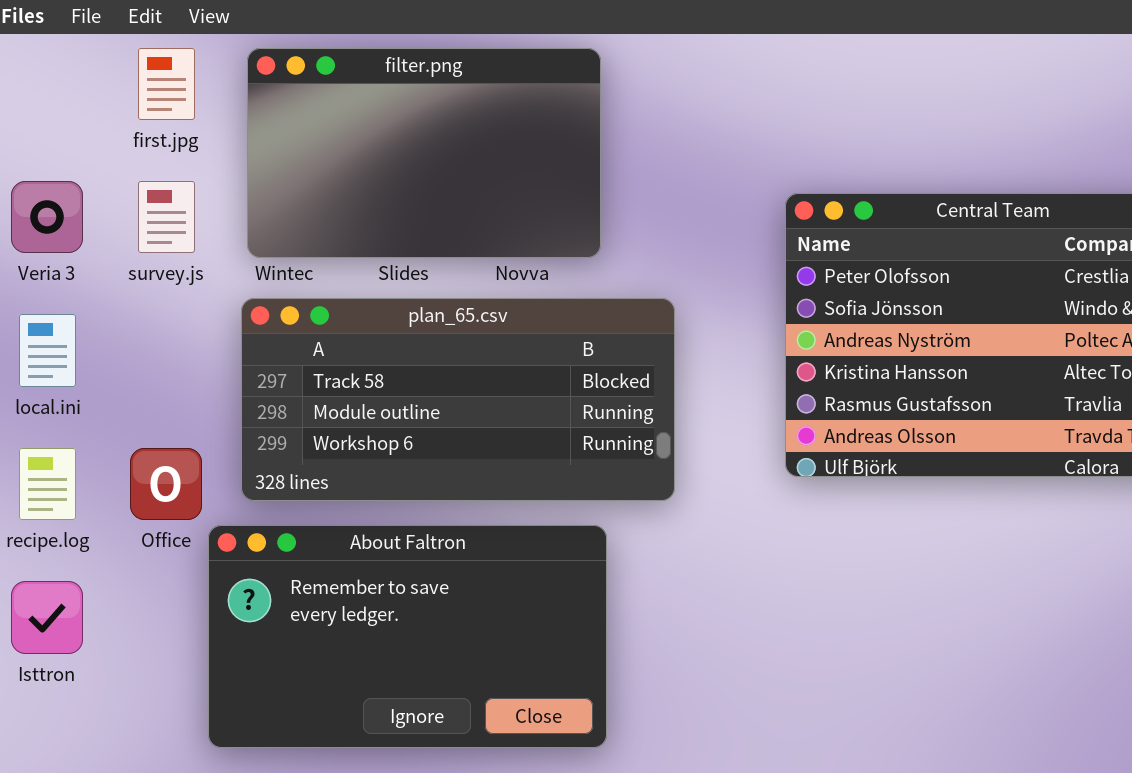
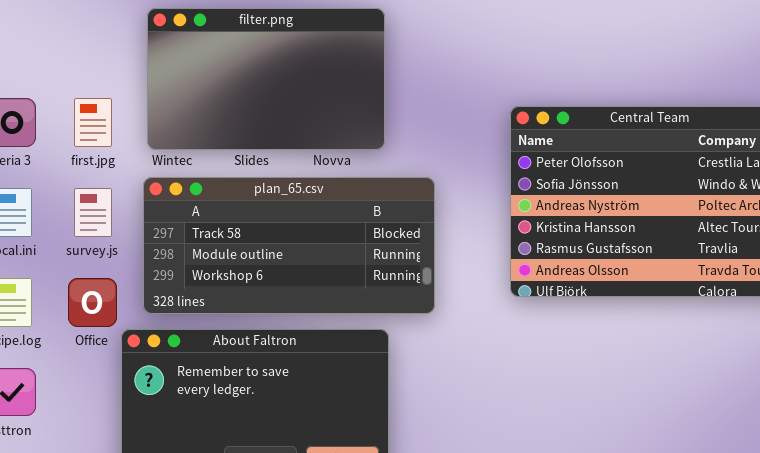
first.jpg: [138,48,195,120] -> [74,98,112,147], moved
survey.js: [138,181,195,253] -> [74,188,112,237], moved

